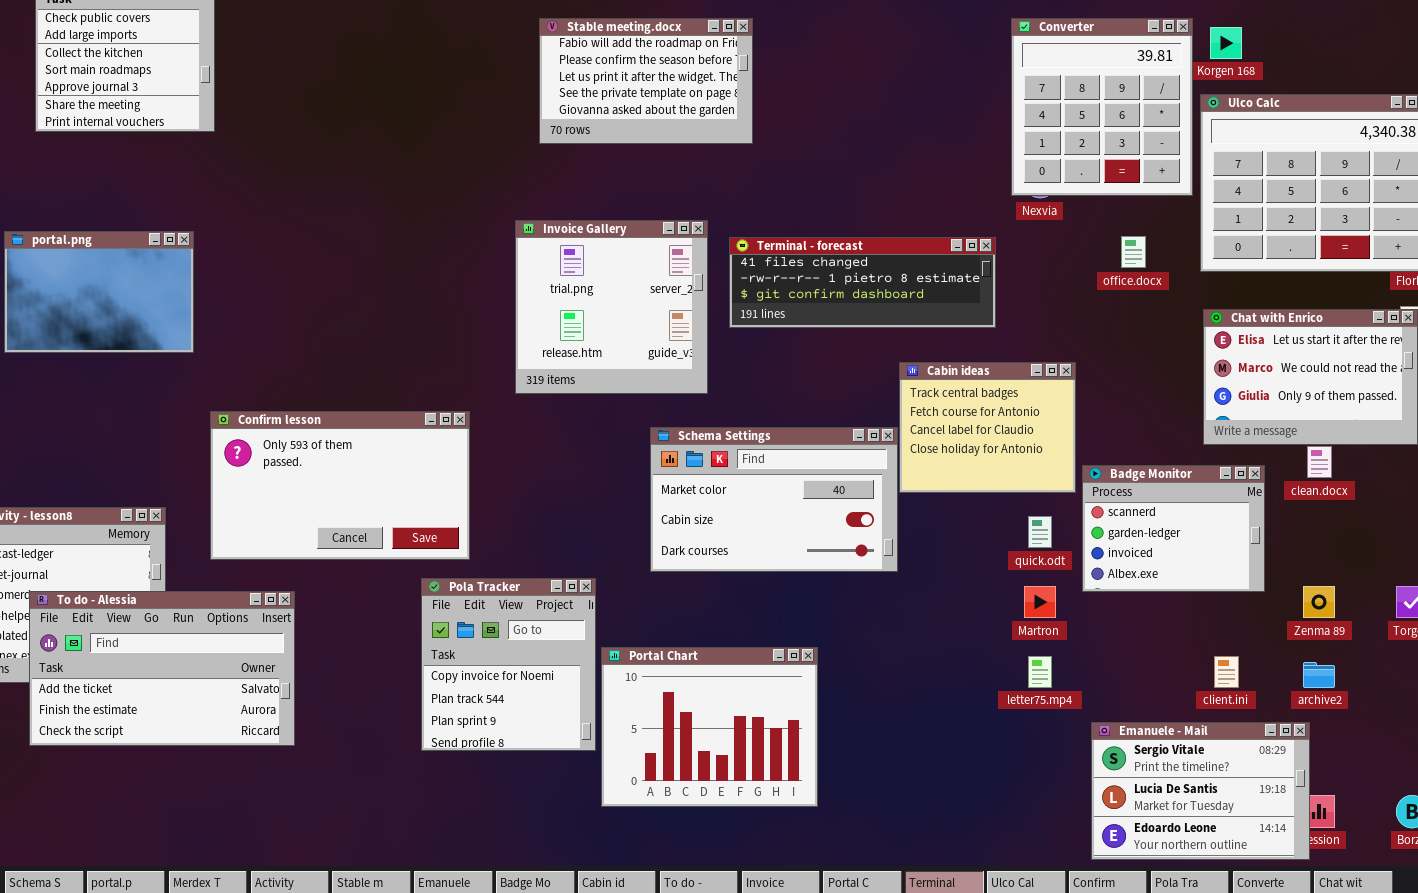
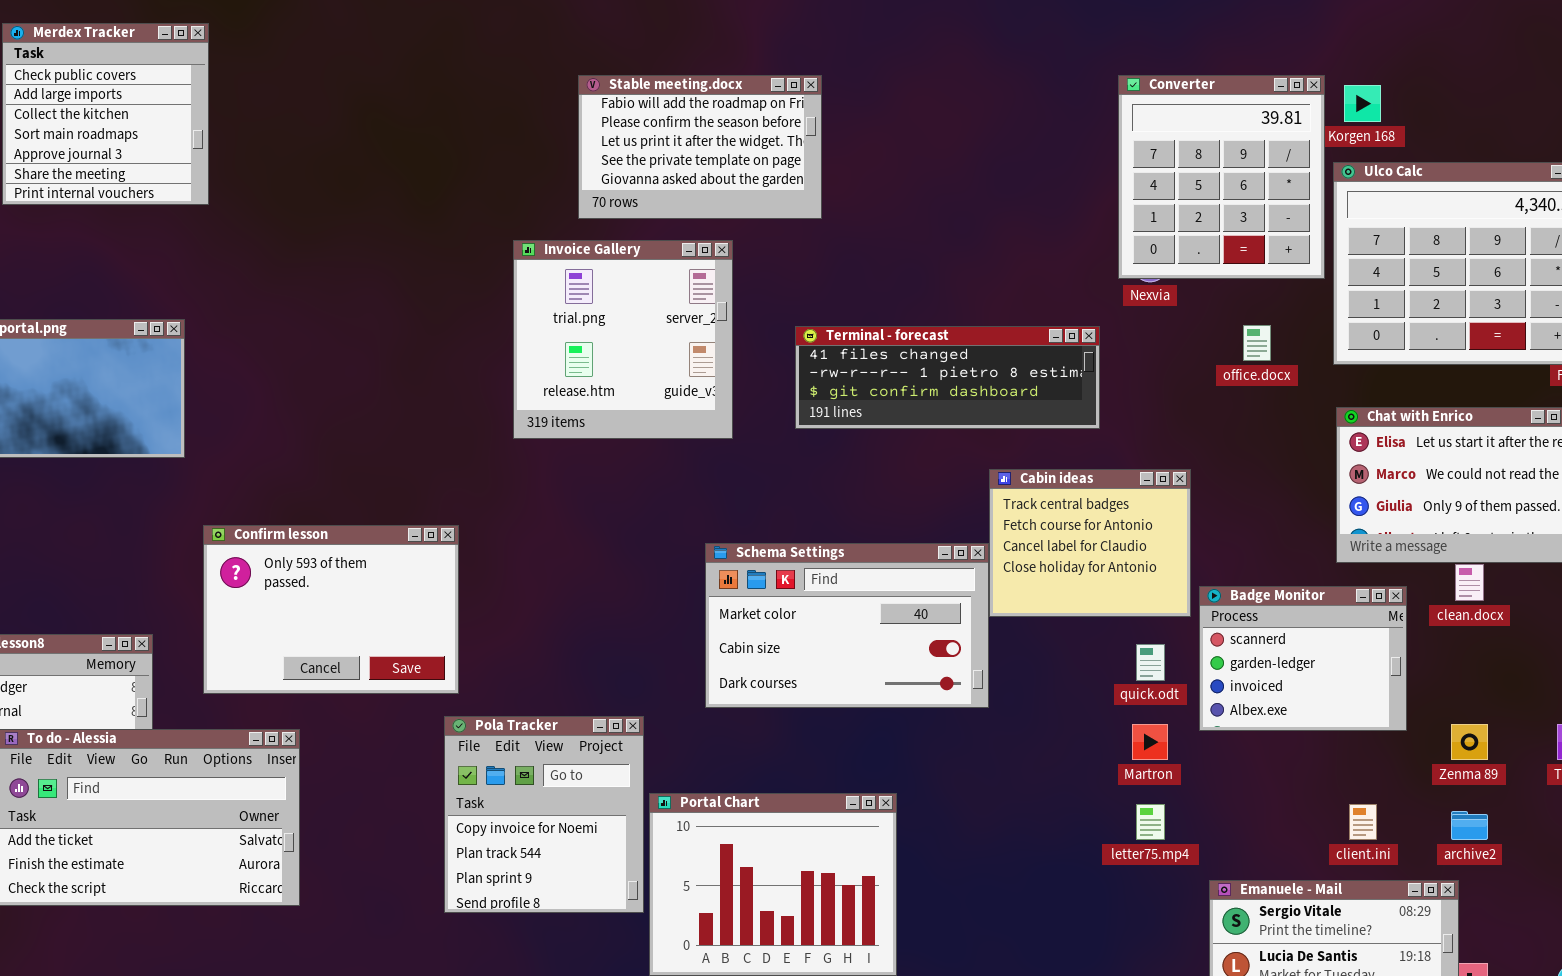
Invoice Gallery: [515,220,708,394] -> [513,240,733,439], moved
Confirm lesson: [210,411,470,560] -> [203,525,459,694], resized

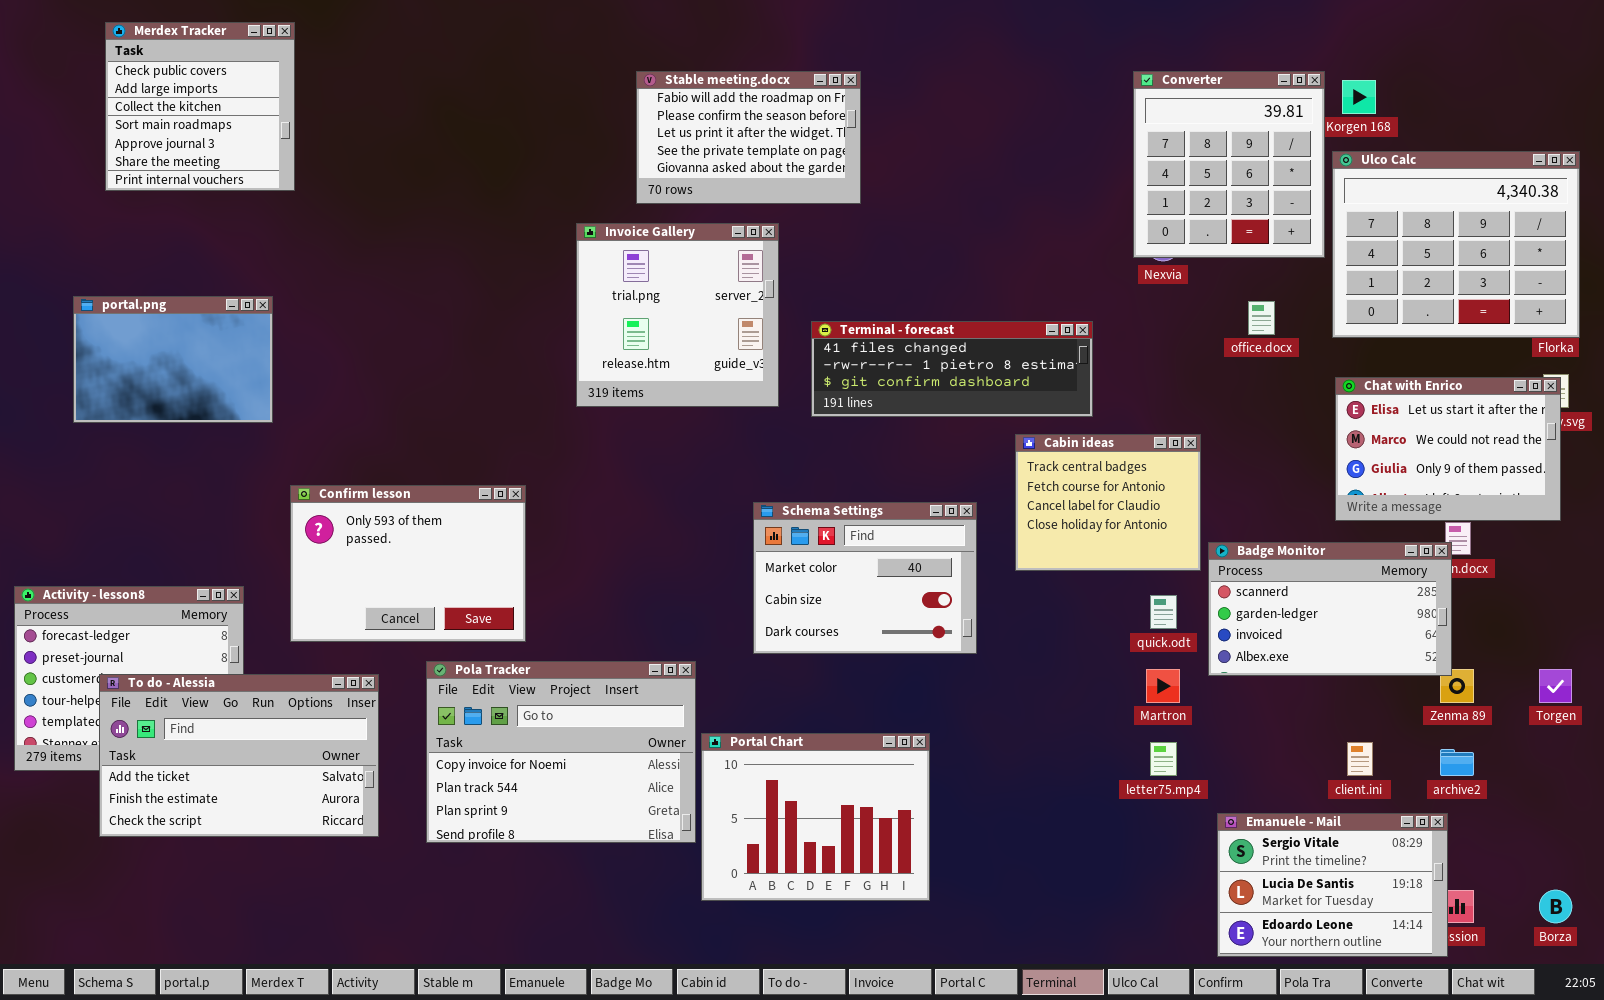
Terminal - forecast: [795,326,1100,429] -> [811,321,1093,417], moved
Schema Settings: [705,543,989,708] -> [753,502,977,654], resized
Badge Monitor: [1199,586,1407,731] -> [1208,542,1452,676], resized
Pola Tracker: [444,716,644,913] -> [426,661,696,843], resized

